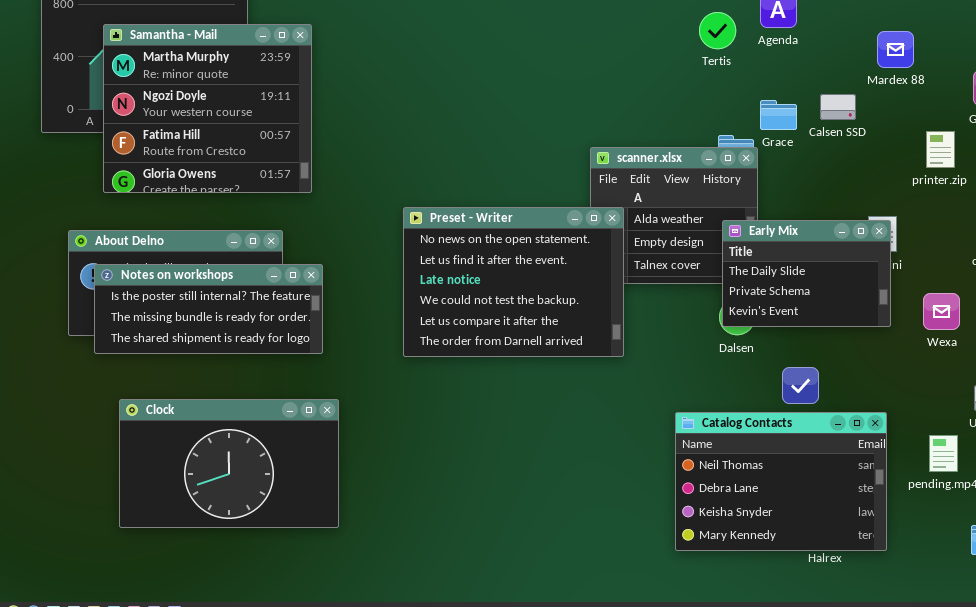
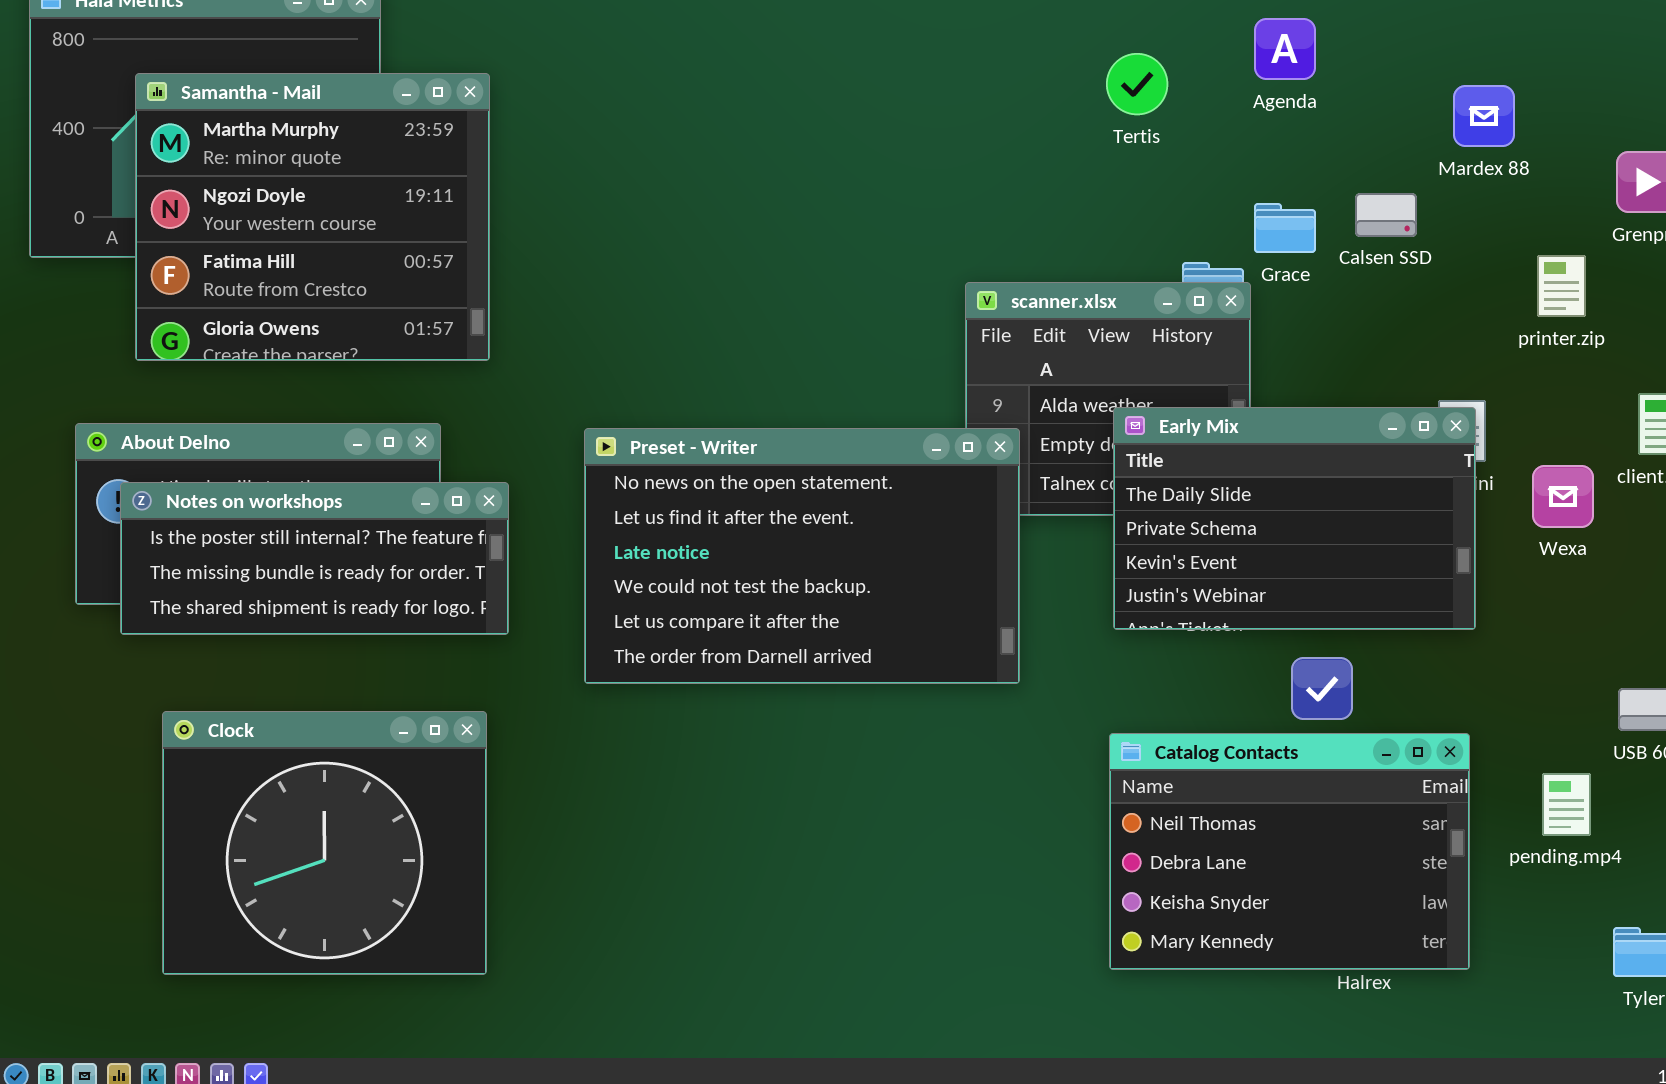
Tertis: [699,12,736,49] -> [1106,53,1168,115], moved
Preset - Writer: [403,207,624,357] -> [584,428,1020,684], moved, resized
Early Mix: [722,220,891,327] -> [1113,407,1476,630], resized
Wexa: [923,293,960,330] -> [1532,465,1594,528], moved
Clock: [119,399,339,528] -> [162,711,487,975], resized

